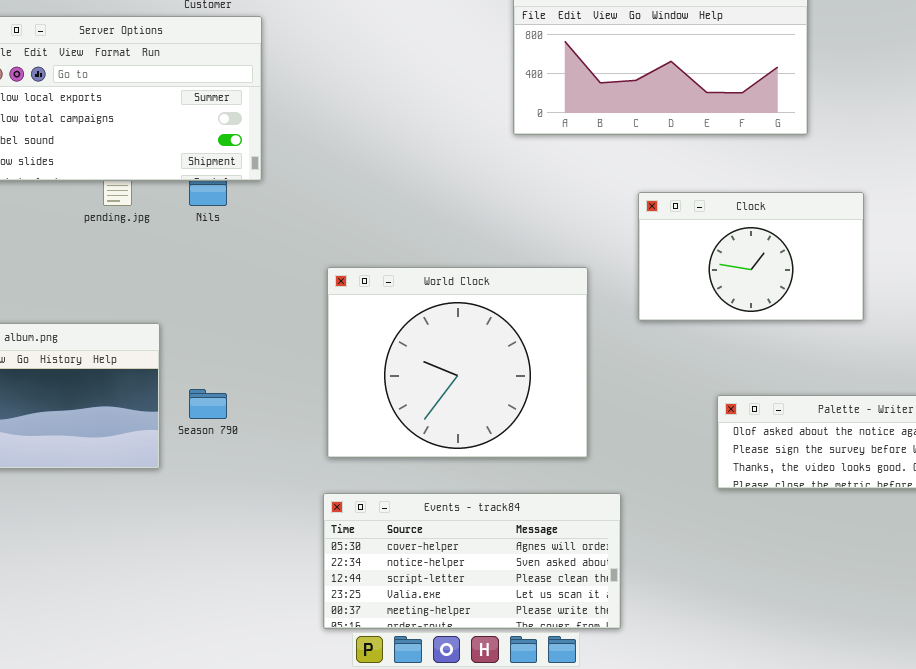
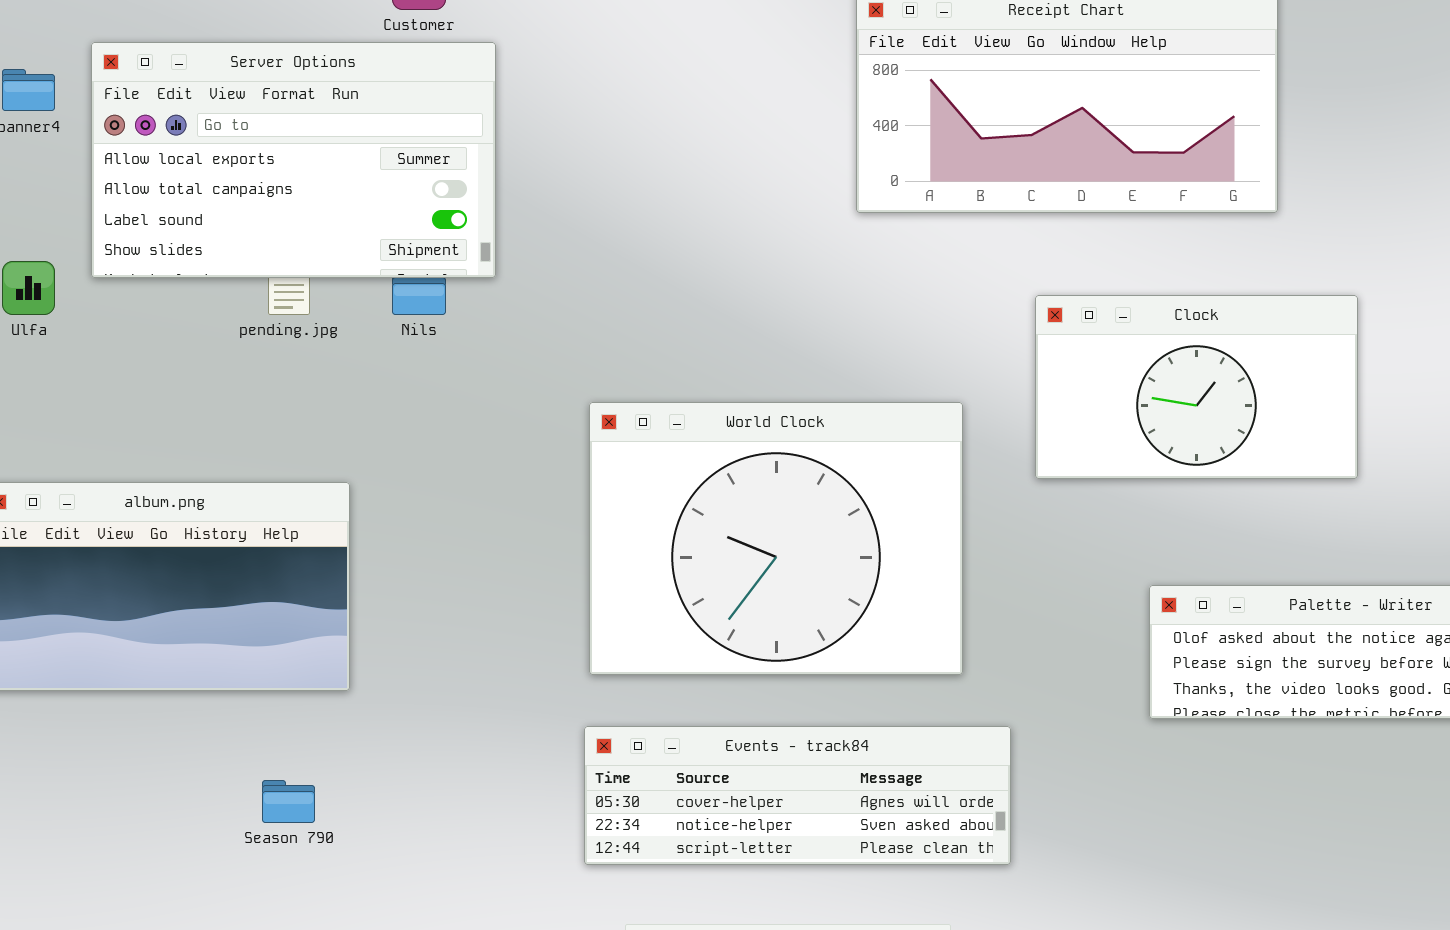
Season 790: [189,389,227,419] -> [262,780,315,823], moved
Events - track84: [323,493,621,629] -> [584,726,1011,865], resized

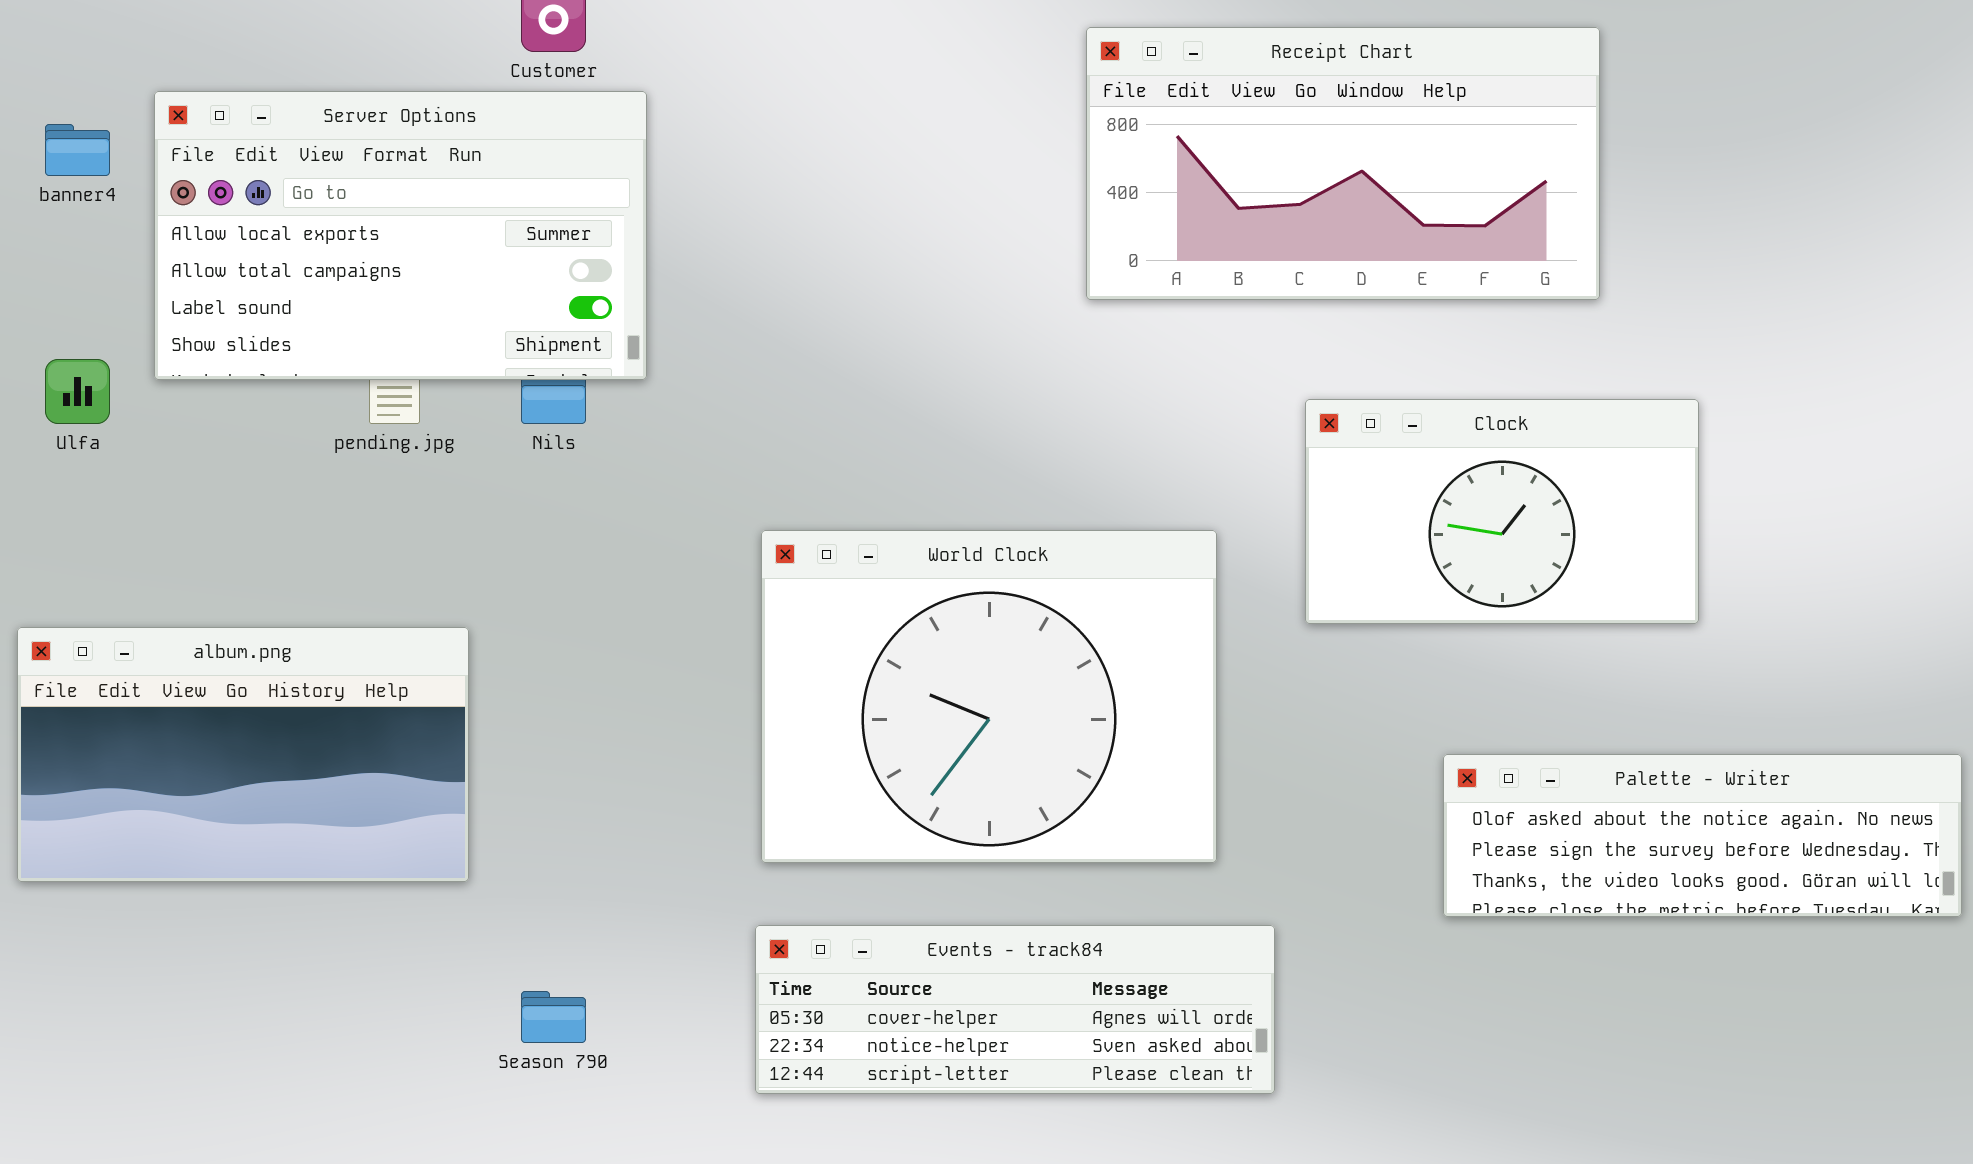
Season 790: [262,780,315,823] -> [521,991,586,1043], moved

